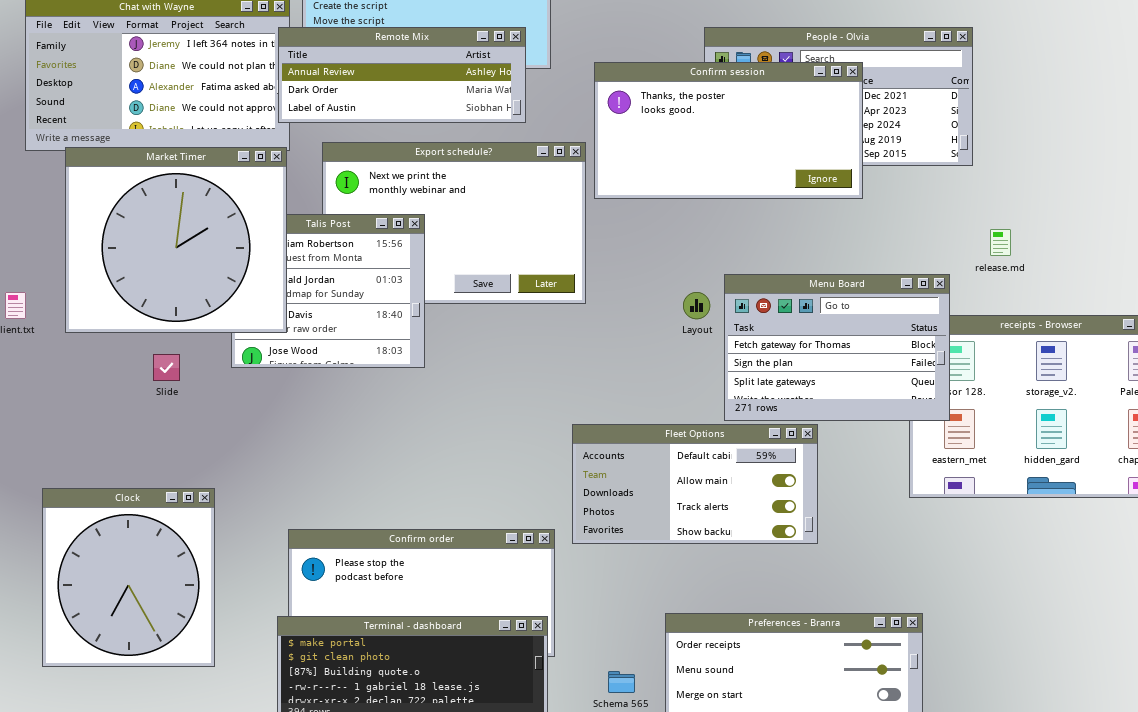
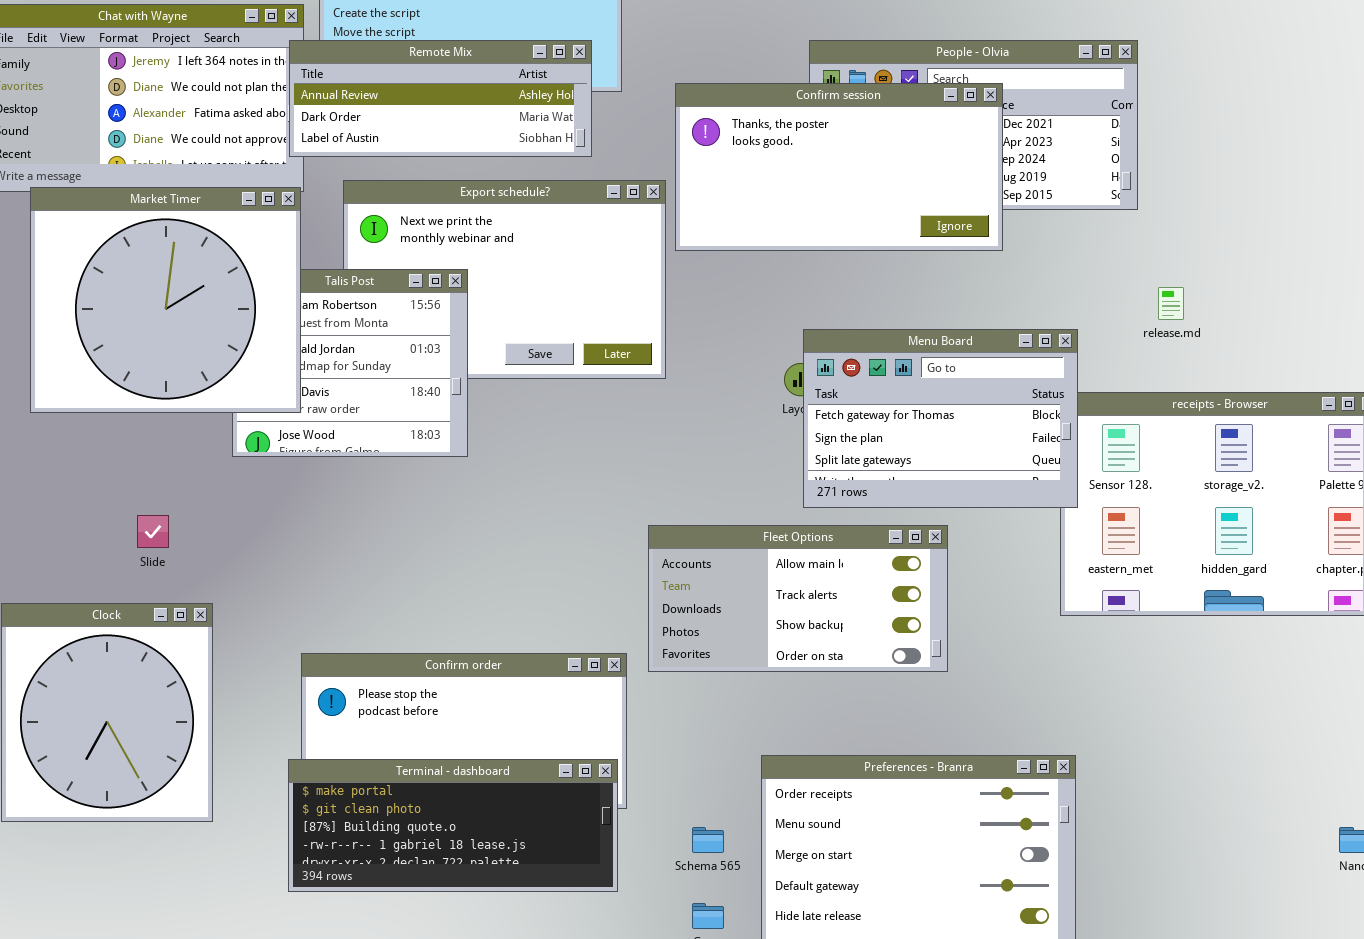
Menu Board: [724,274,950,421] -> [803,329,1078,508], moved
Slide: [153,354,180,381] -> [137,515,169,548], moved
Fleet Options: [572,424,818,544] -> [648,525,948,672], scrolled down 1 row

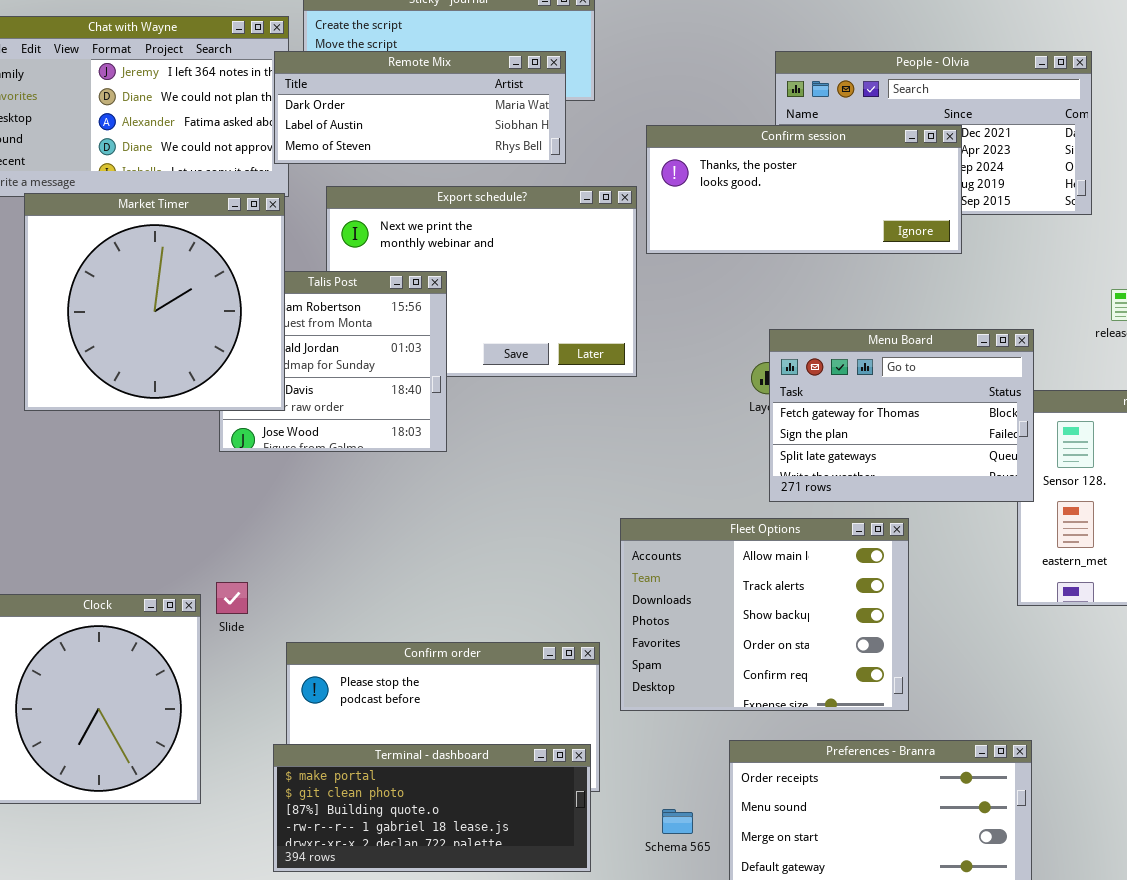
Remote Mix: [289,40,592,157] -> [274,51,566,164], scrolled down 1 row
Confirm session: [675,83,1003,251] -> [646,125,962,254], resized
Slide: [137,515,169,548] -> [216,582,248,614], moved
Fleet Options: [648,525,948,672] -> [620,518,909,711], resized

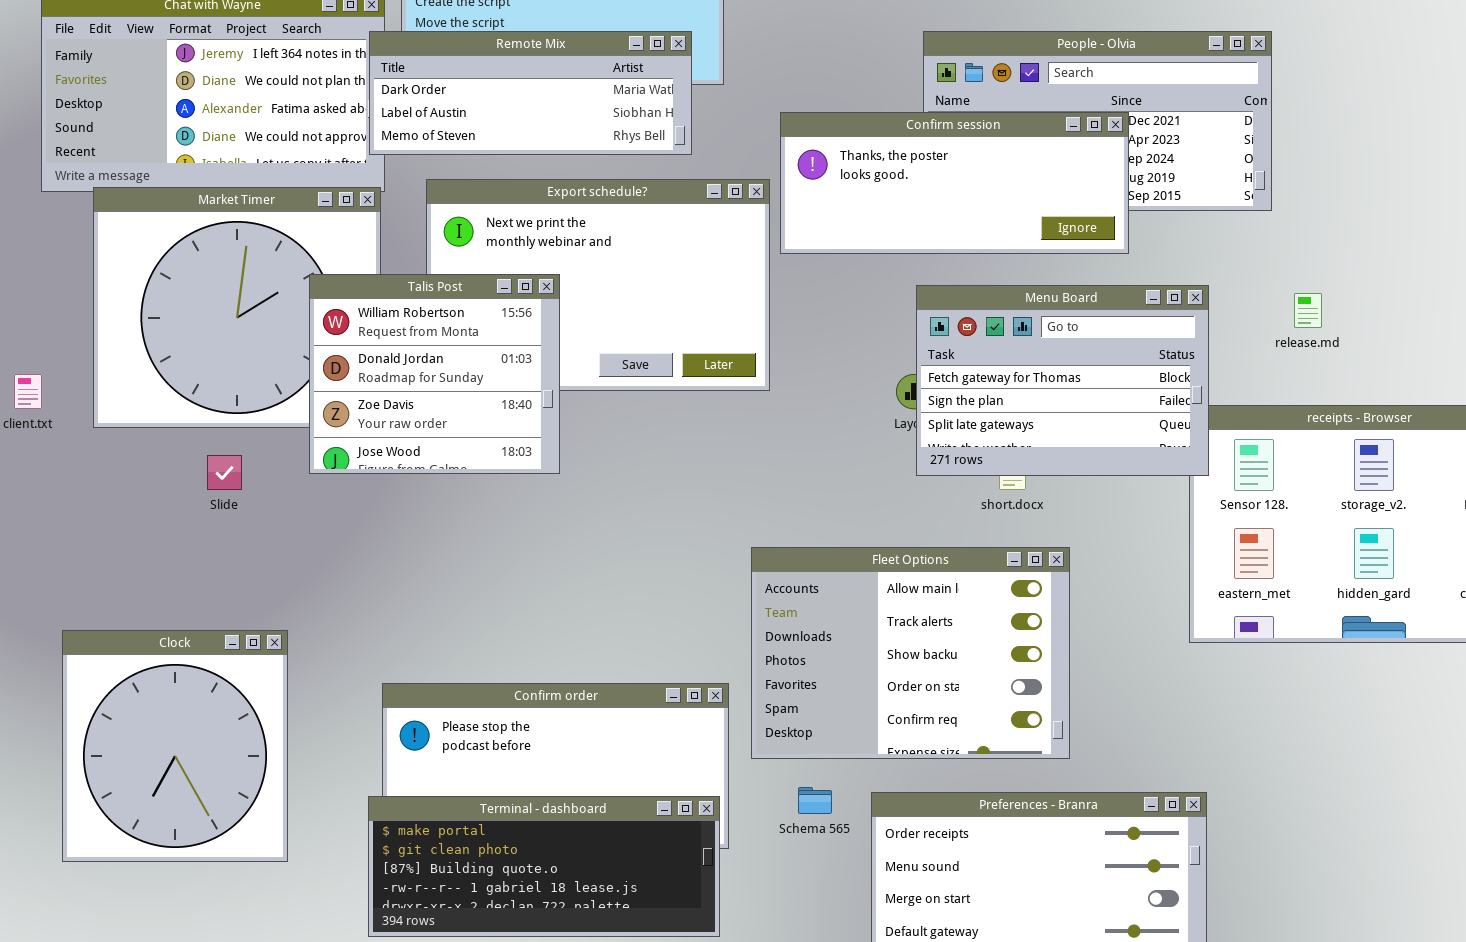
Talis Post: [219,271,447,452] -> [309,274,560,474], raised
Menu Board: [769,329,1034,502] -> [916,285,1209,476], moved
Slide: [216,582,248,614] -> [207,455,242,490], moved
Schema 565: [662,809,693,834] -> [798,787,832,814], moved

